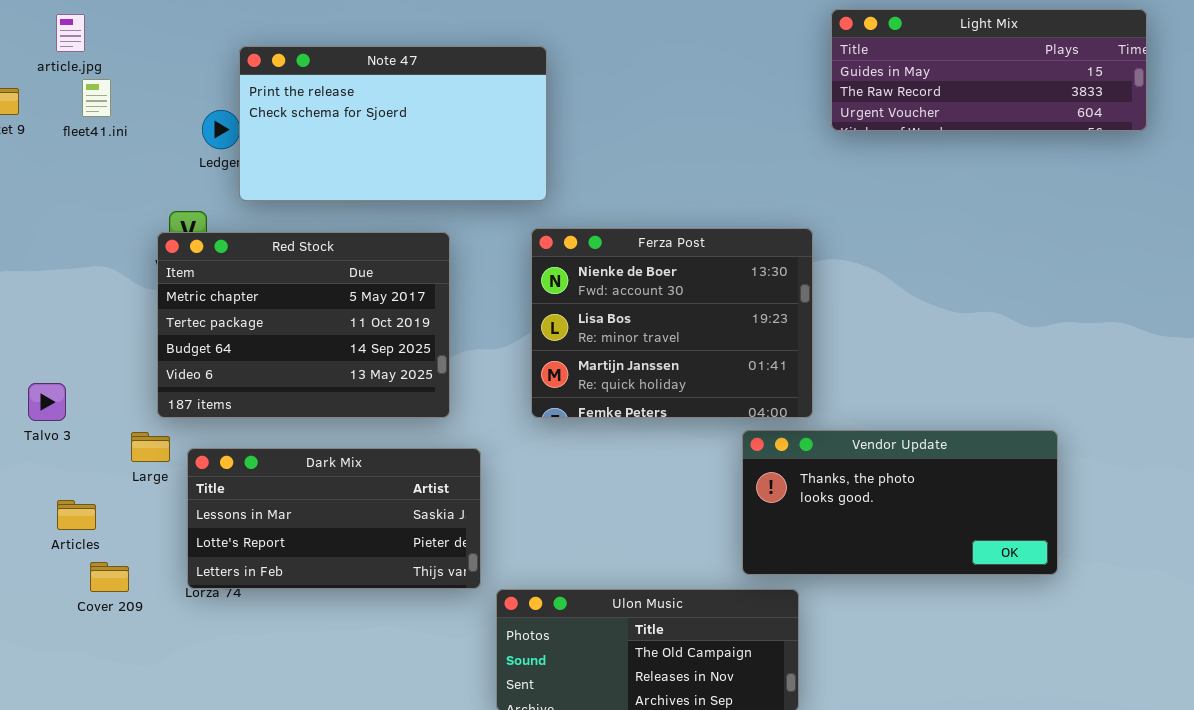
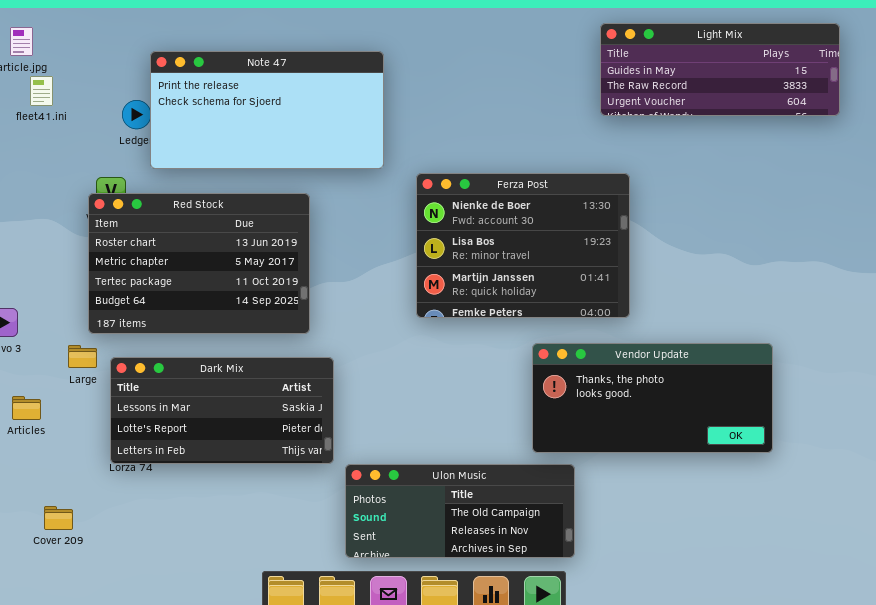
Ferza Post: [531,228,813,418] -> [416,173,630,318], moved
Red Stock: [157,232,450,418] -> [88,193,310,334], scrolled up 1 row
Cover 209: [90,562,129,592] -> [44,506,73,530], moved

